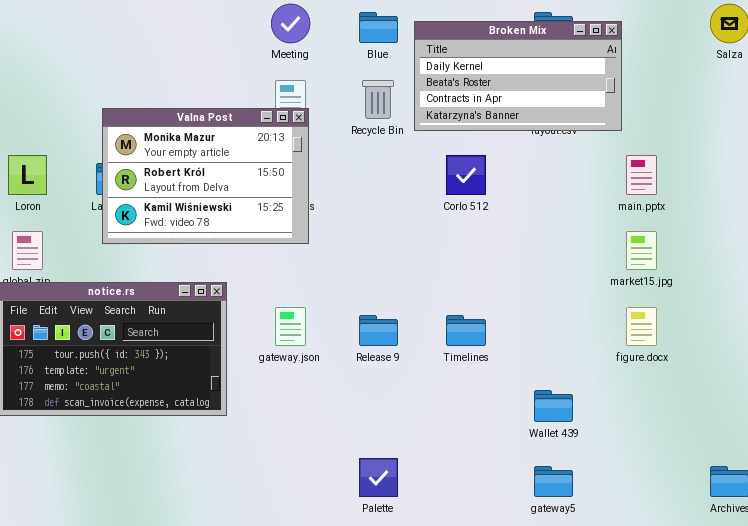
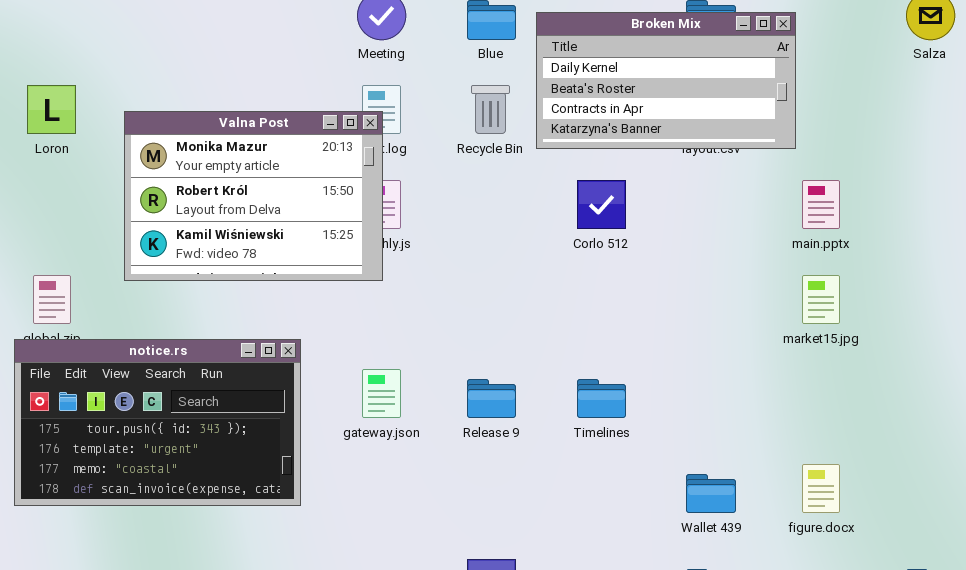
Valna Post: [102,108,309,244] -> [124,111,383,281], moved
Loron: [8,155,47,195] -> [27,85,76,134], moved
figure.docx: [626,307,657,346] -> [802,464,840,513], moved

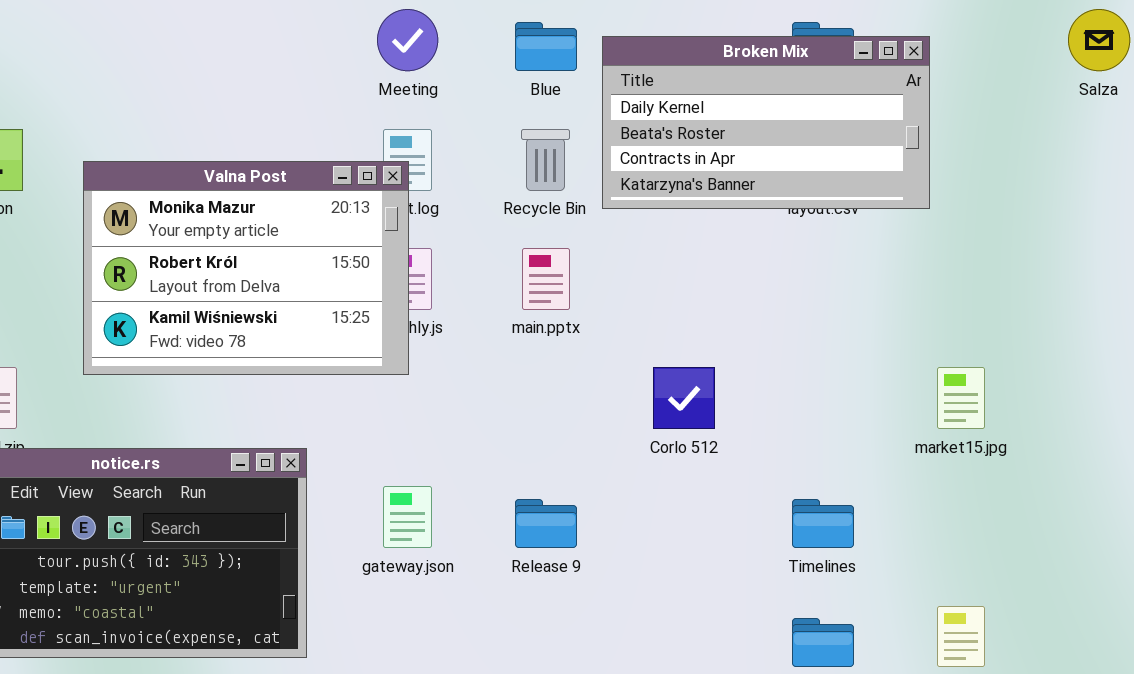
Corlo 512: [577,180,626,229] -> [653,367,715,429], moved
main.pptx: [802,180,840,229] -> [522,248,570,310], moved
Timelines: [577,379,626,418] -> [792,499,854,548], moved

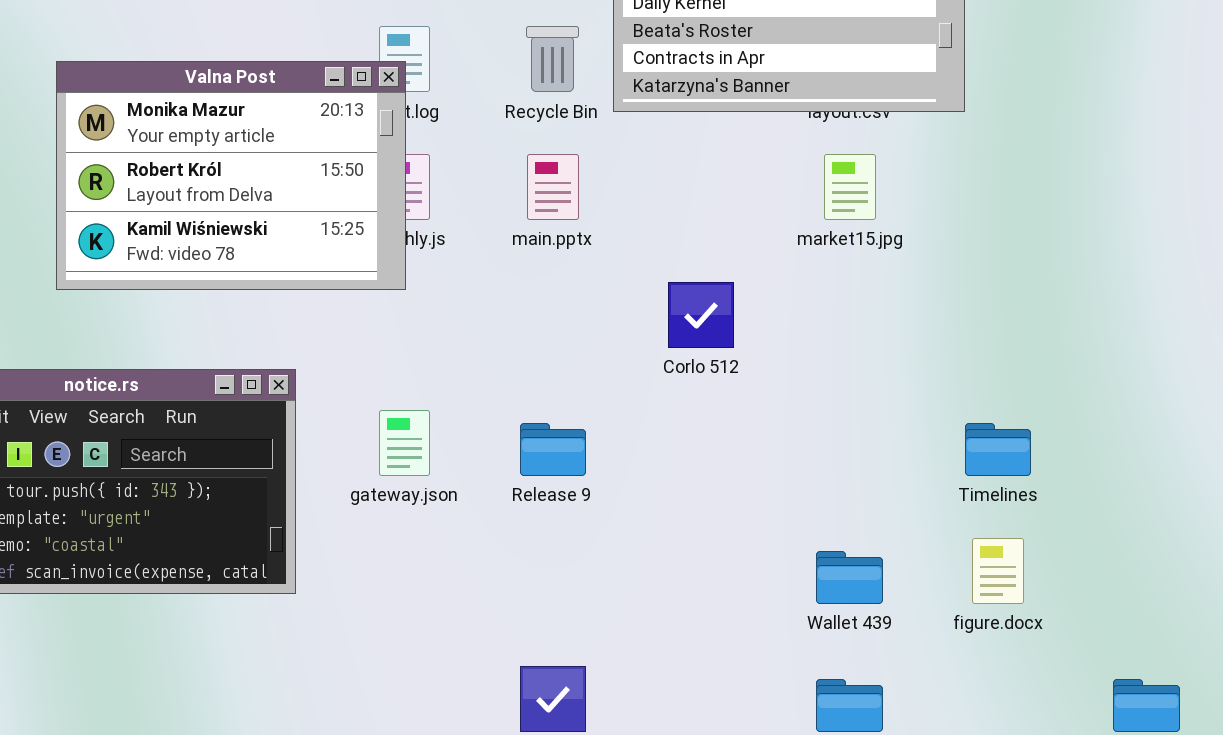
market15.jpg: [937,367,985,429] -> [824,154,876,220], moved
Timelines: [792,499,854,548] -> [965,423,1031,476], moved

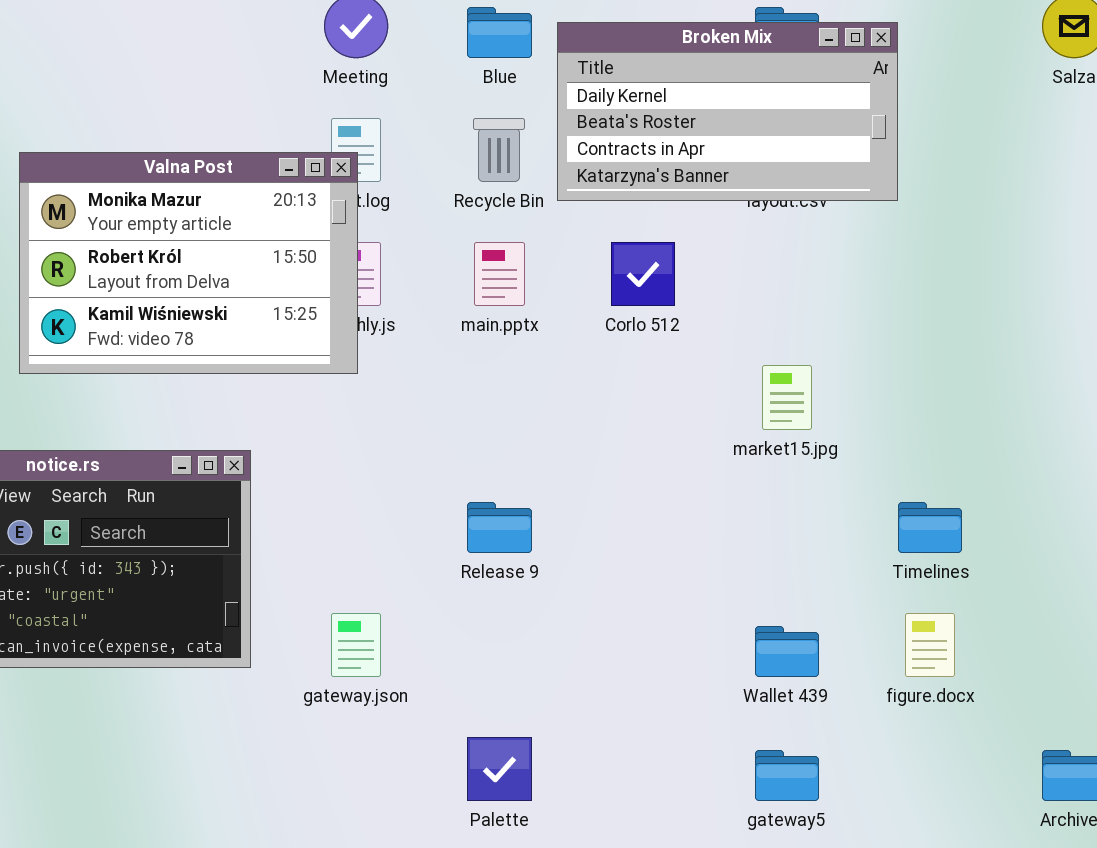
market15.jpg: [824,154,876,220] -> [762,365,812,430], moved
Corlo 512: [668,282,734,348] -> [611,242,675,306], moved
gateway.json: [379,410,430,476] -> [331,613,381,677], moved

